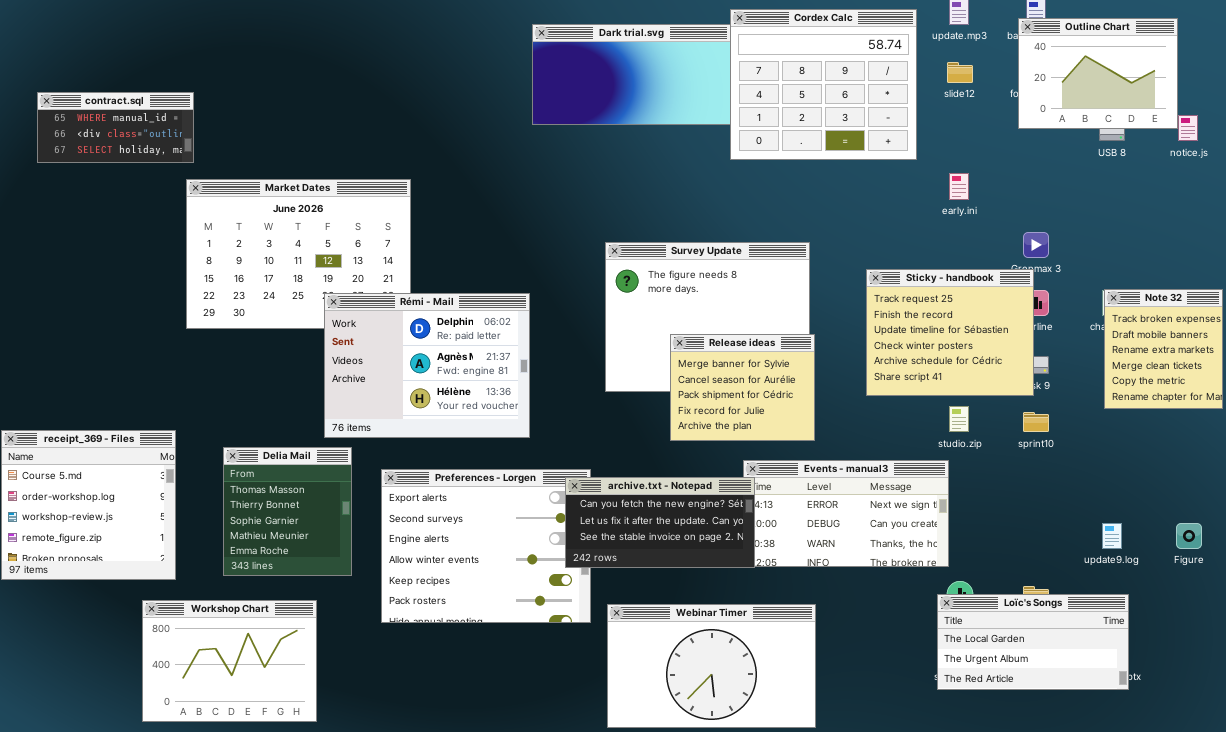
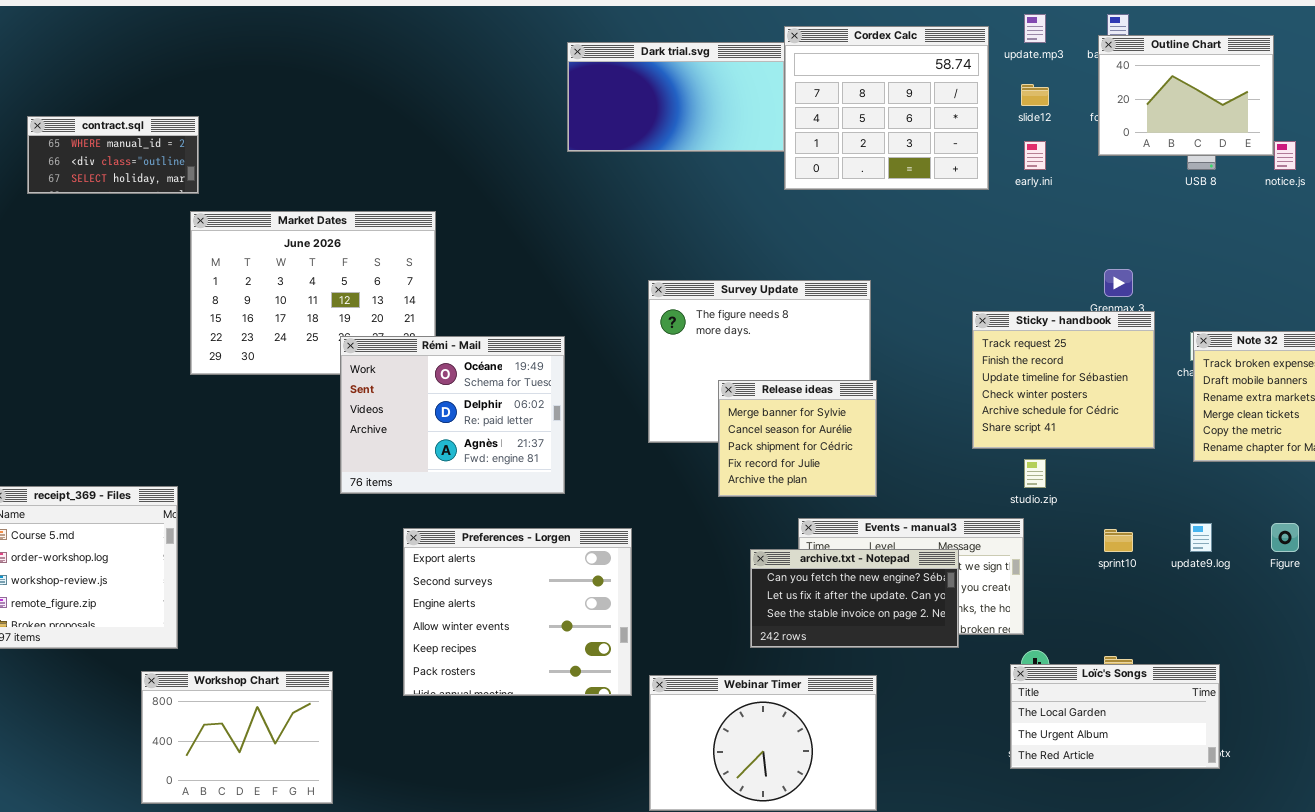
early.ini: [949,173,969,200] -> [1024,141,1046,170], moved
Sticky - handbook: [866,269,1034,396] -> [972,311,1155,449], moved
Rémi - Mail: [324,293,530,438] -> [340,336,565,494], scrolled up 1 row
sprint10: [1023,412,1049,432] -> [1104,529,1133,552], moved
Delia Mail: [223,447,352,576] -> none, closed
archive.txt - Notepad: [565,477,755,568] -> [750,549,959,648], moved
update9.log: [1102,523,1122,549] -> [1190,523,1212,552], moved
Figure: [1176,523,1202,549] -> [1271,523,1299,552], moved

